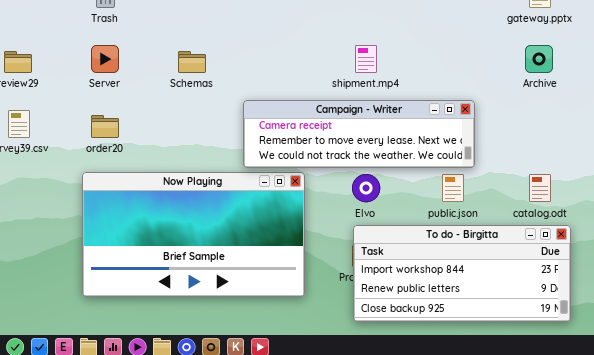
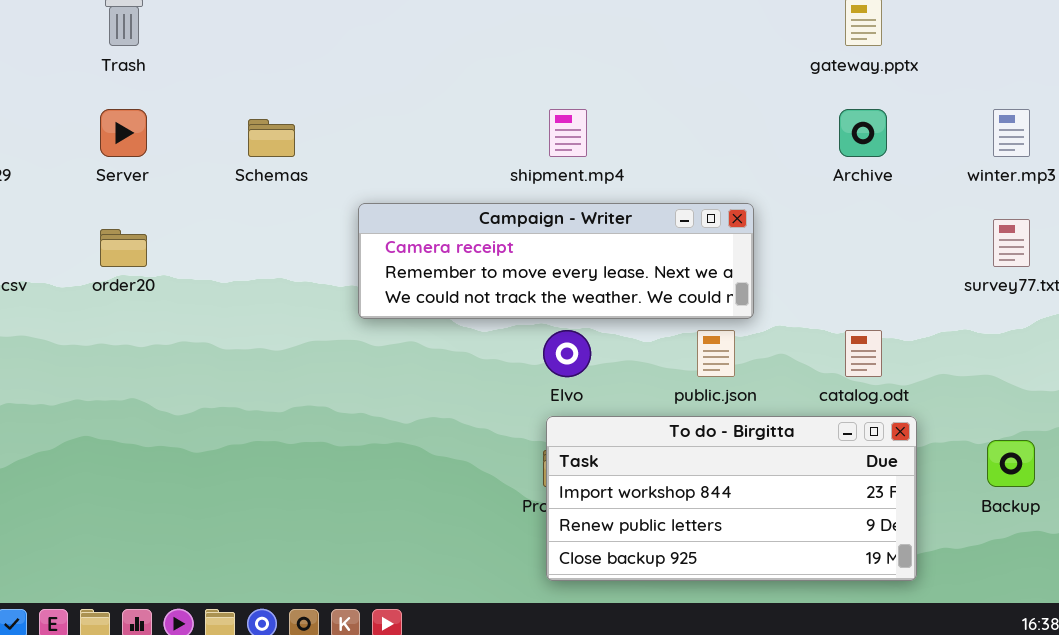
Now Playing: [82,172,305,297] -> none, closed

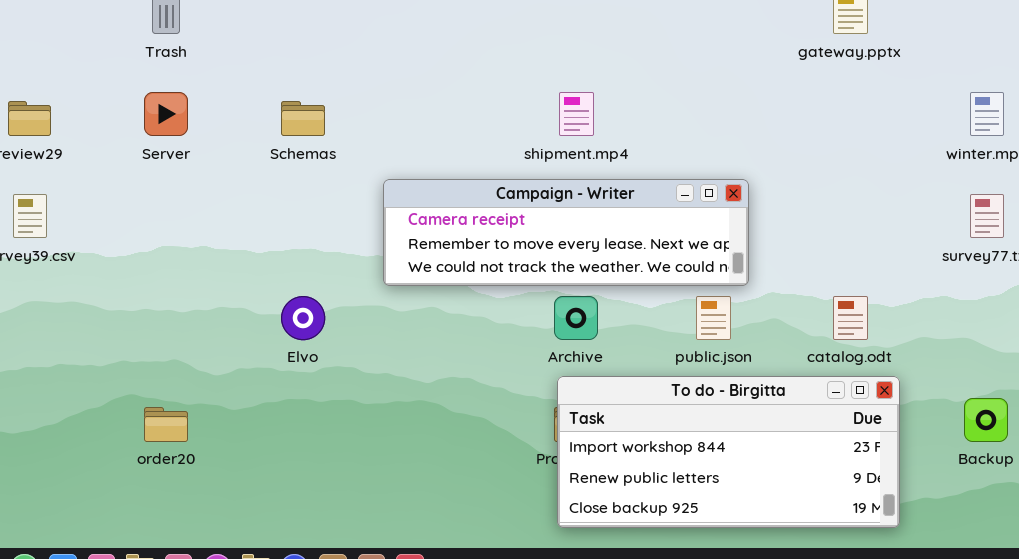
Archive: [839,109,887,157] -> [554,296,598,340], moved
order20: [100,229,147,267] -> [144,407,188,442], moved
Elvo: [543,330,591,377] -> [281,296,325,340], moved

